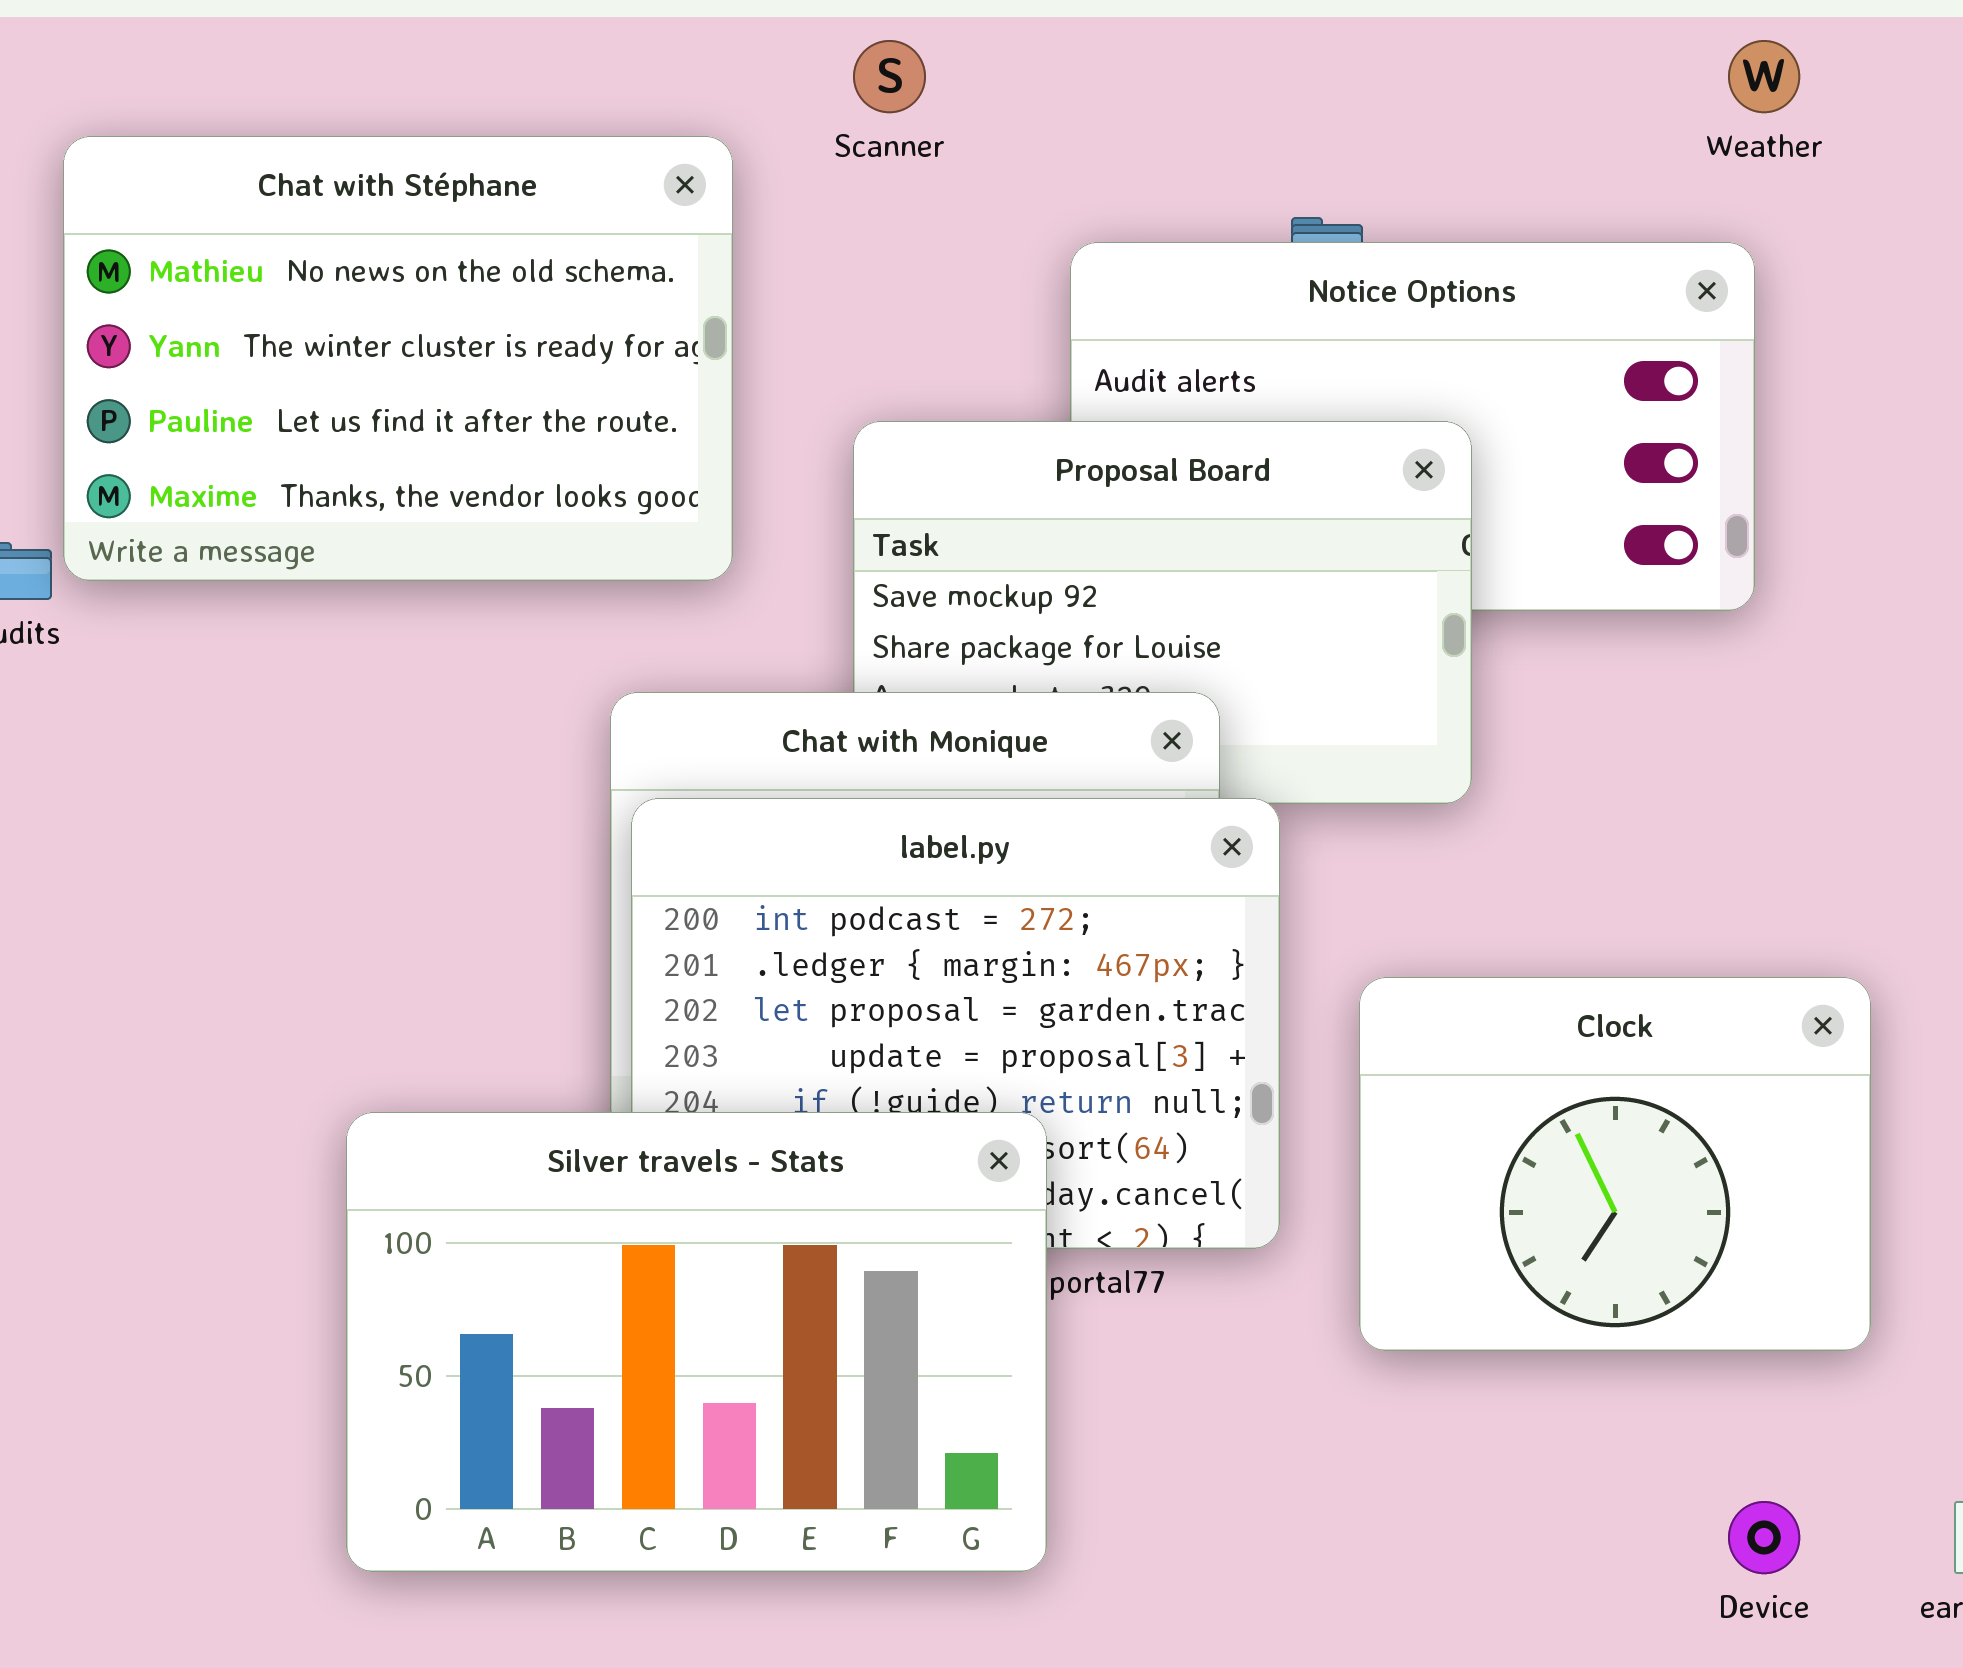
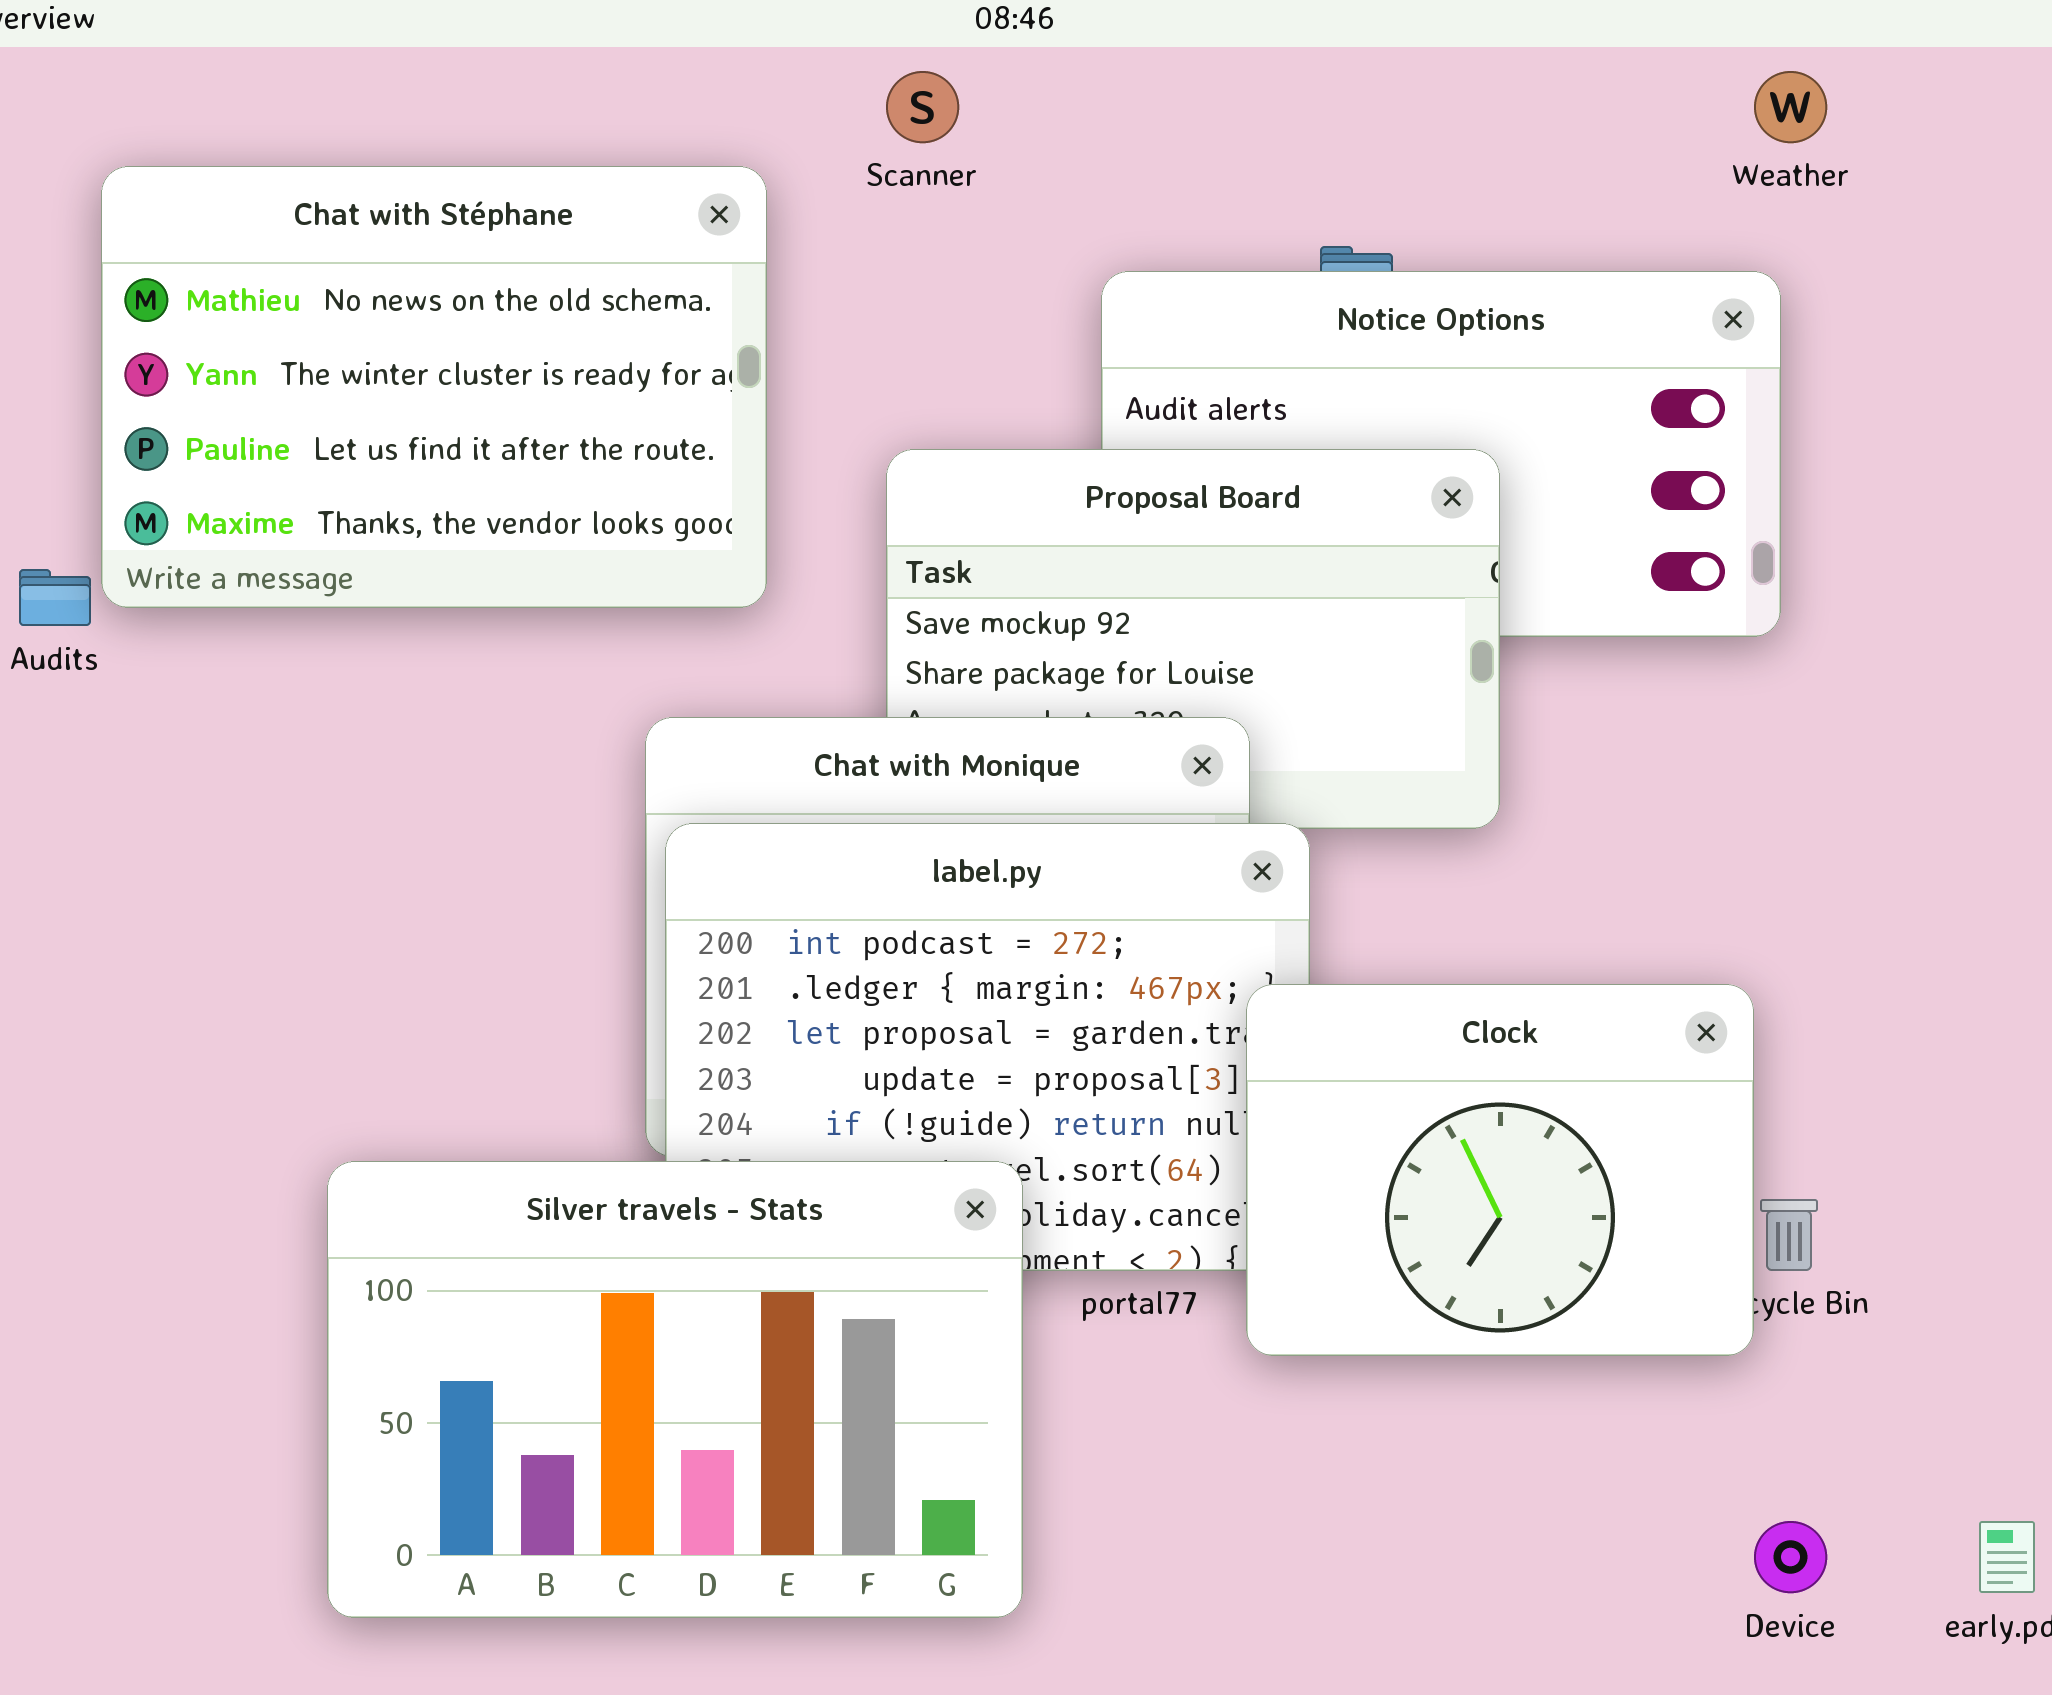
Clock: [1359,977,1871,1351] -> [1246,984,1754,1356], moved
Silver travels - Stats: [346,1112,1047,1572] -> [327,1161,1023,1618], moved

